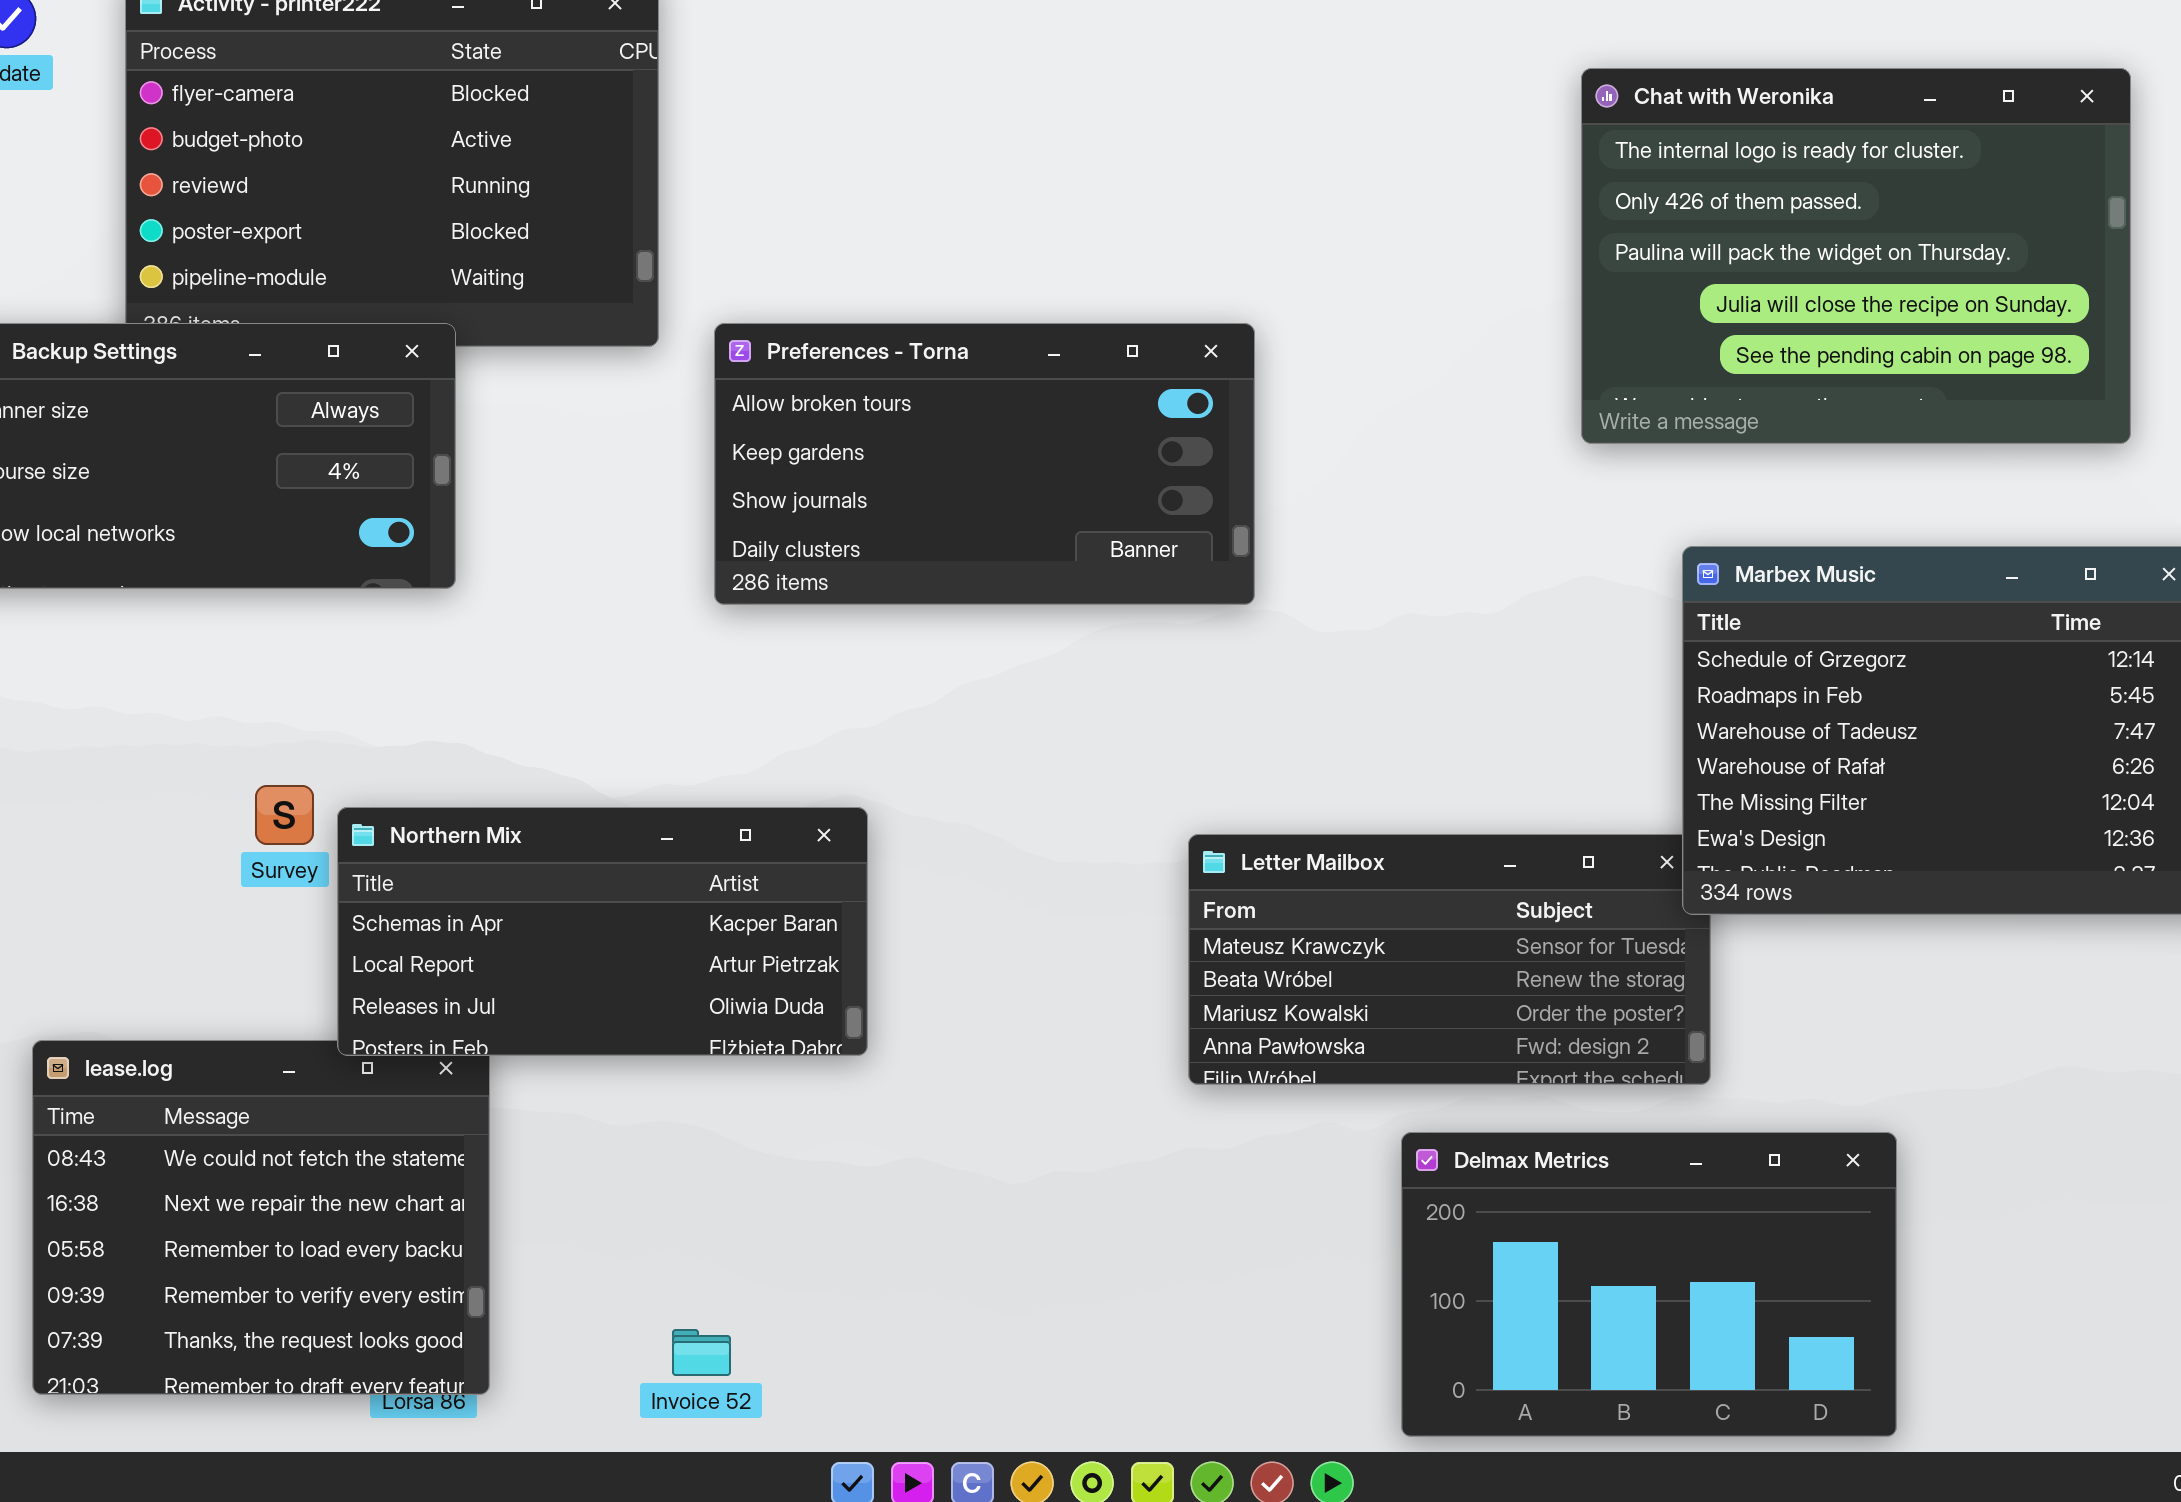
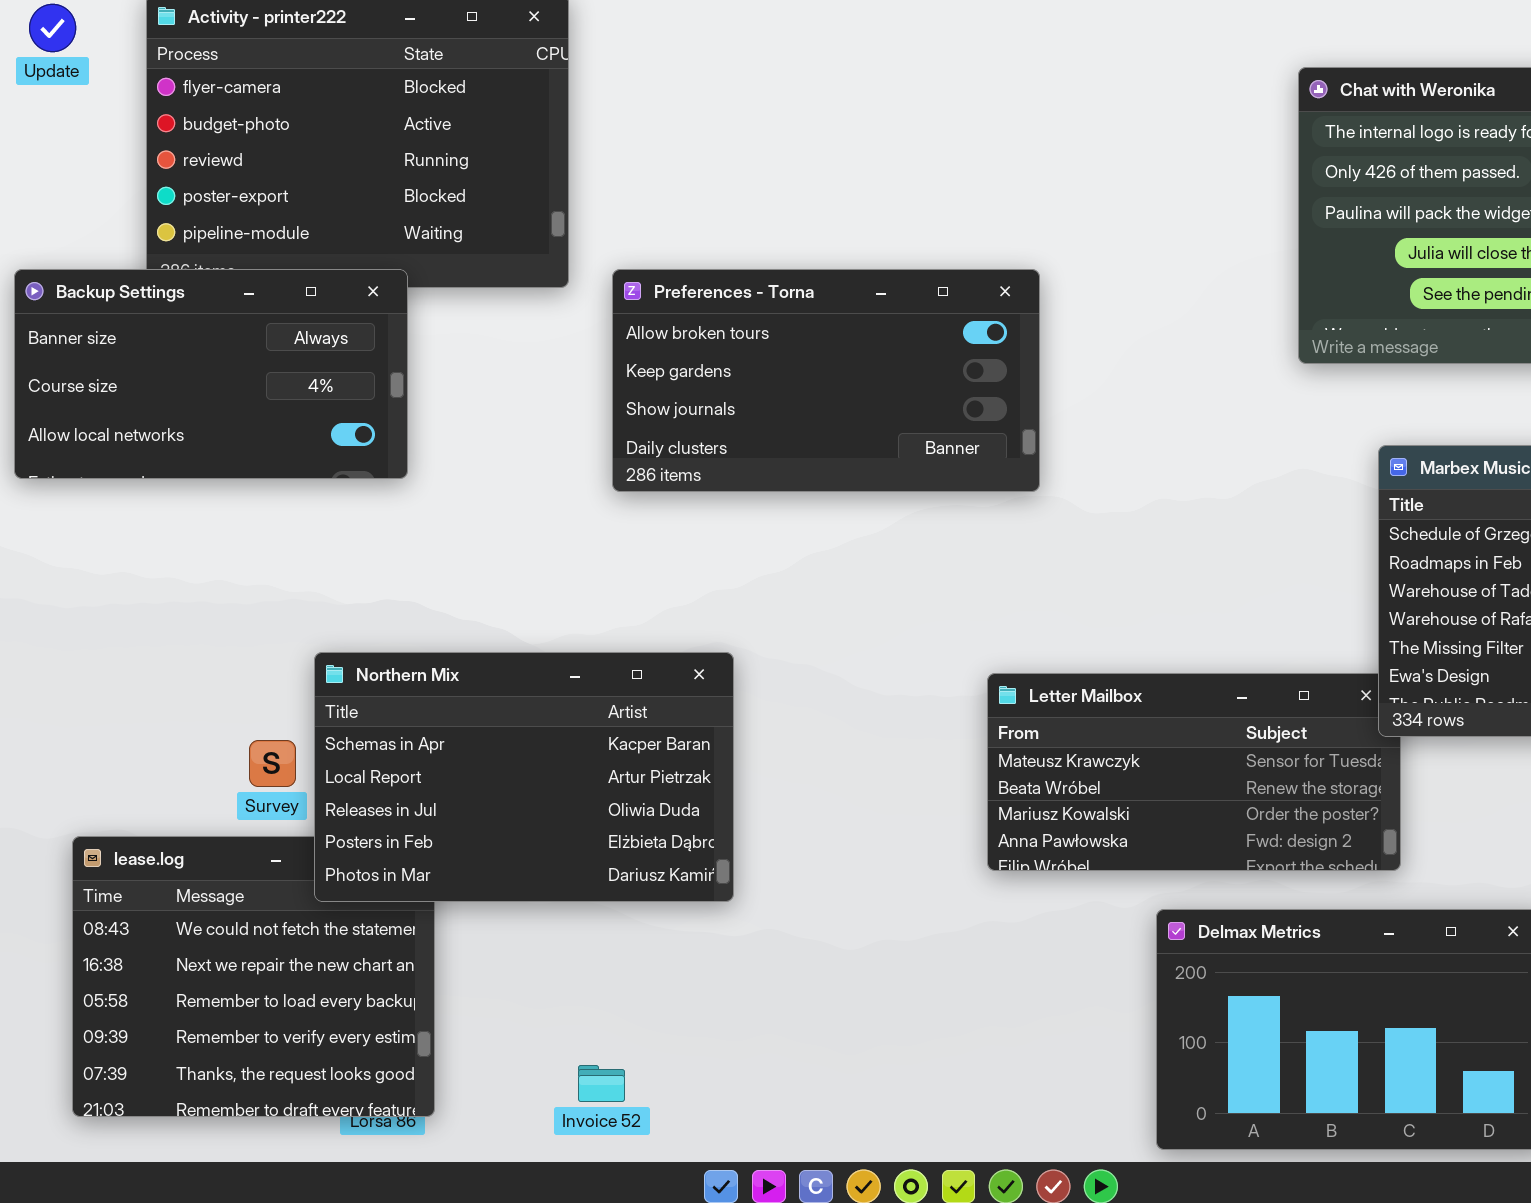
Survey: [255,785,314,845] -> [249,740,296,787], moved
Northern Mix: [337,807,868,1056] -> [314,652,734,902], resized

